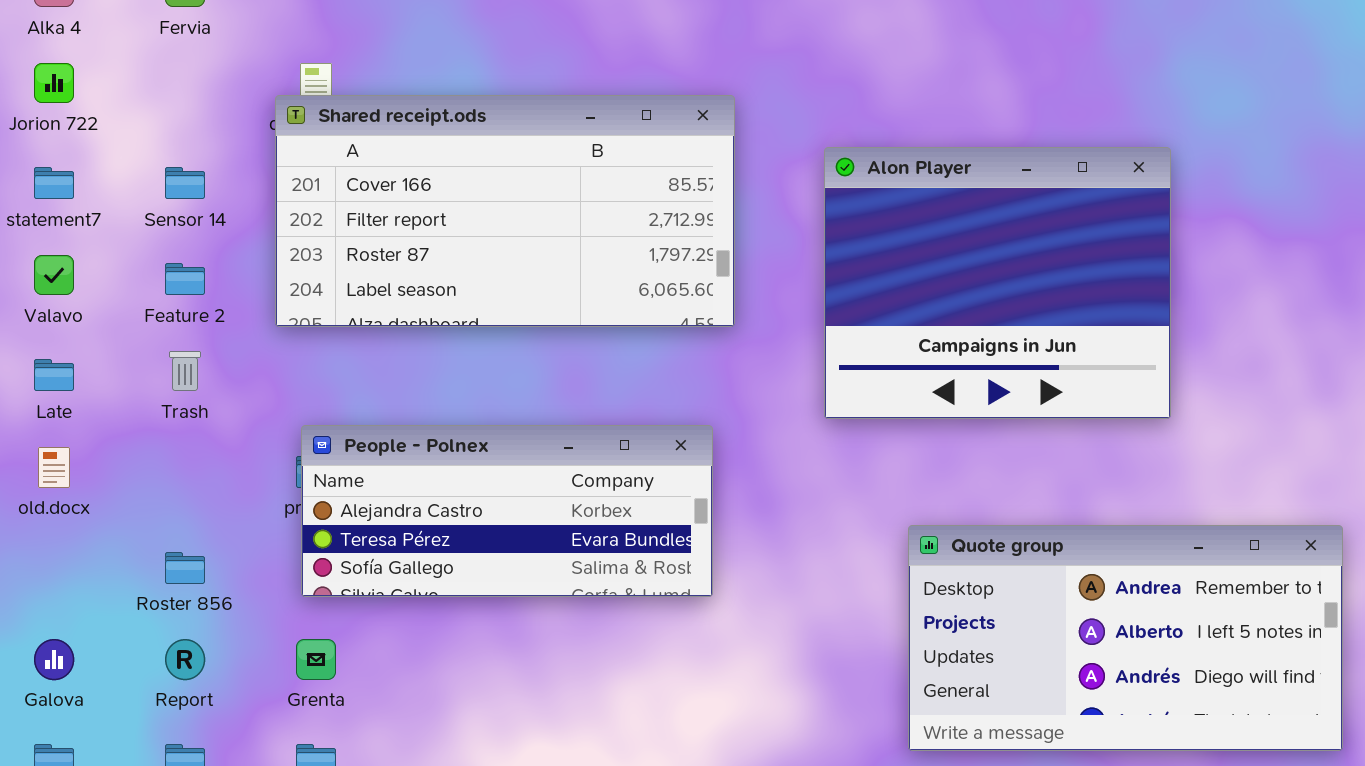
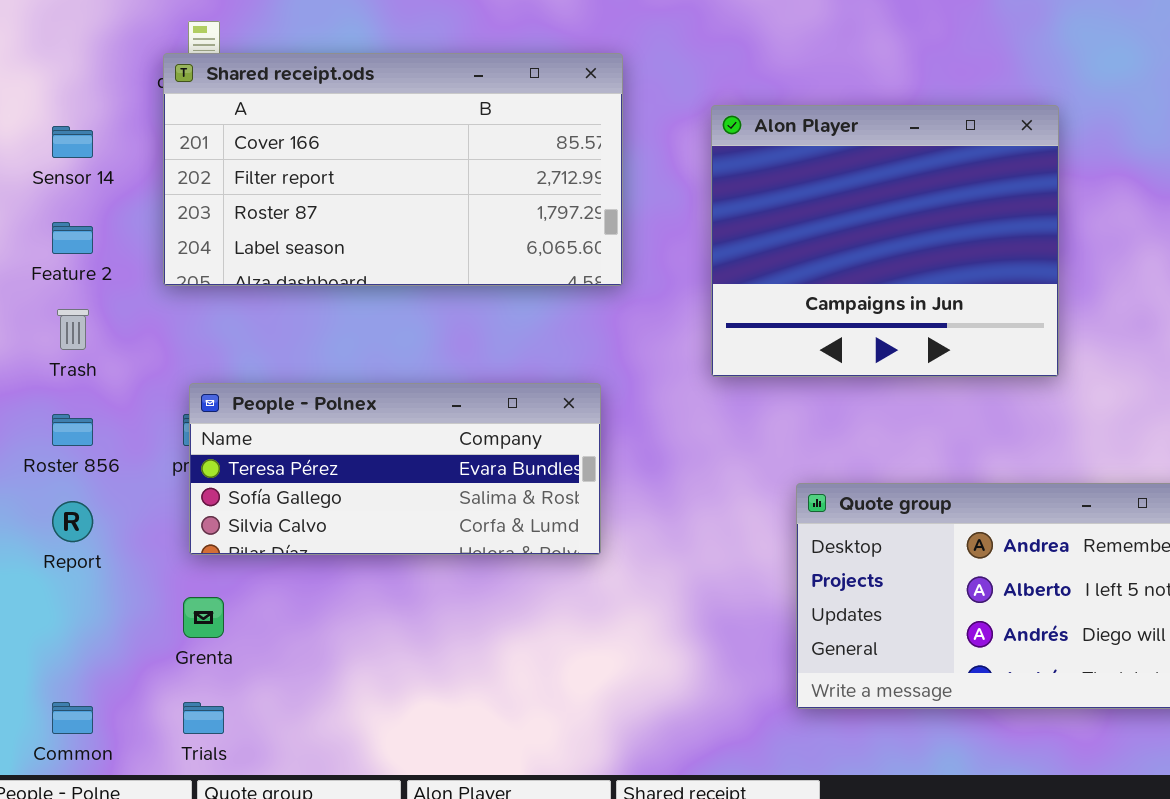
People - Polnex: [301,425,713,597] -> [189,383,601,555], scrolled down 1 row
Roster 856: [165,552,205,584] -> [52,414,93,446], moved
Report: [165,639,205,680] -> [52,501,93,542], moved

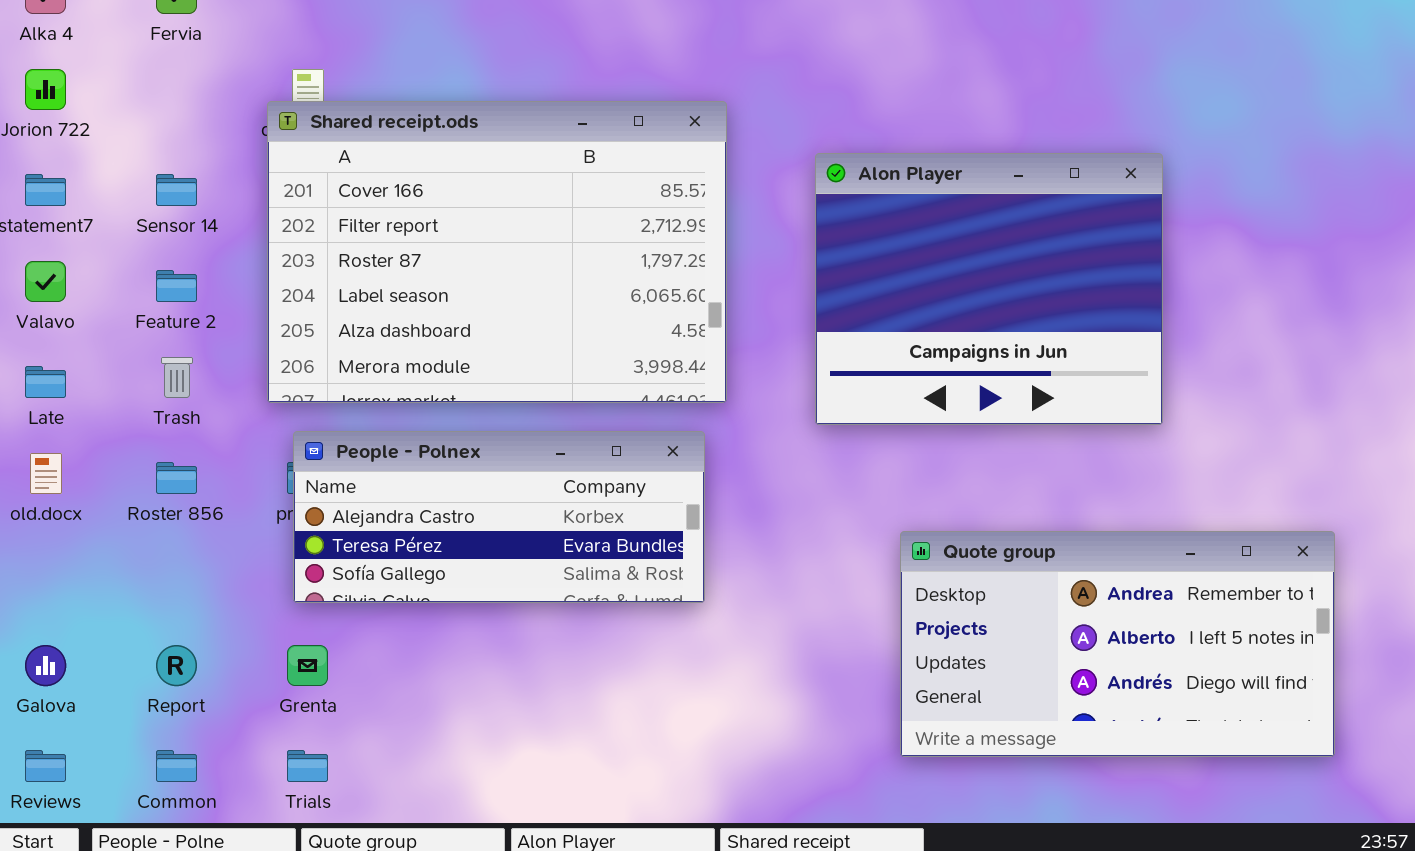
Shared receipt.ods: [163,53,623,286] -> [267,101,727,403], resized
People - Polnex: [189,383,601,555] -> [293,431,705,603], scrolled up 1 row
Report: [52,501,93,542] -> [156,645,197,686], moved

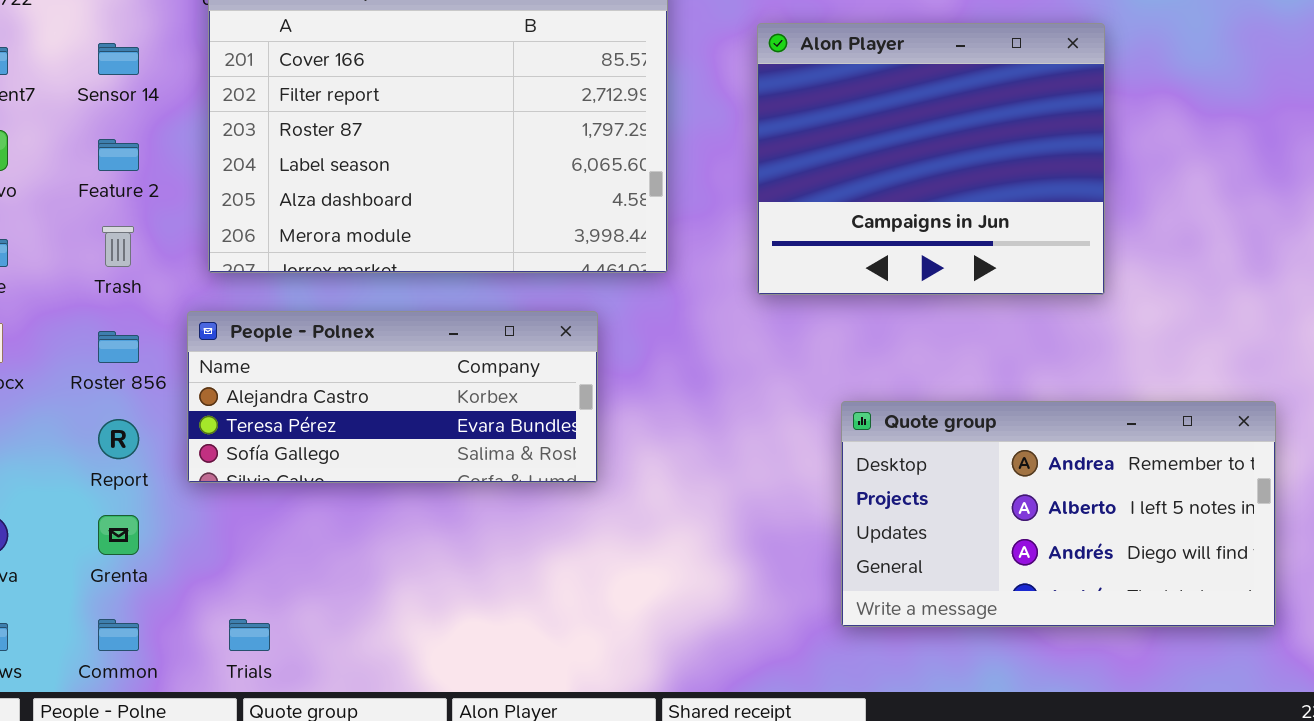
People - Polnex: [293,431,705,603] -> [187,311,598,483], moved
Report: [156,645,197,686] -> [98,419,139,459], moved
Grenta: [287,645,328,686] -> [98,515,139,555], moved

